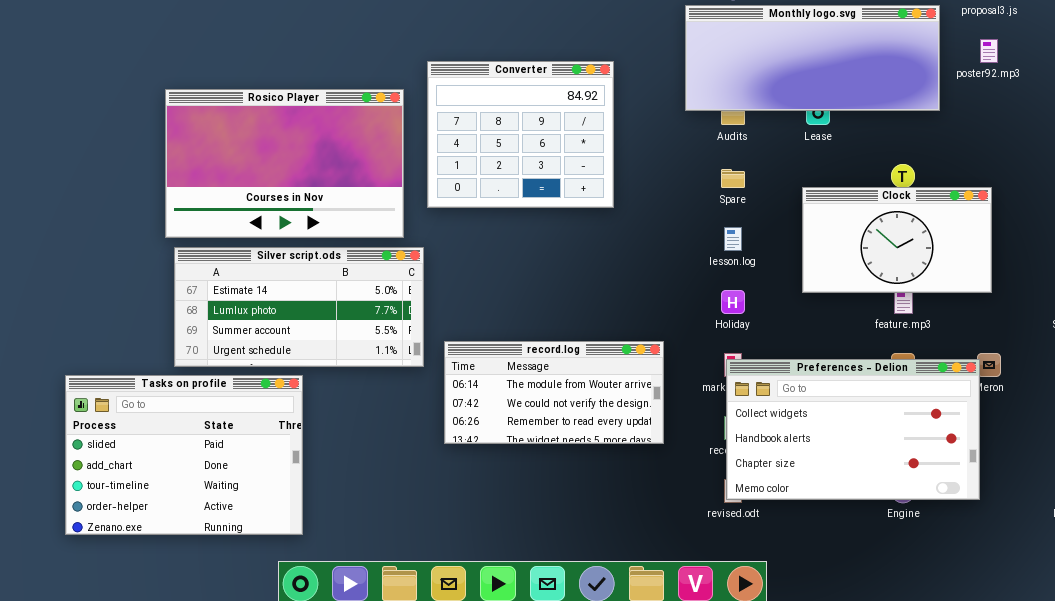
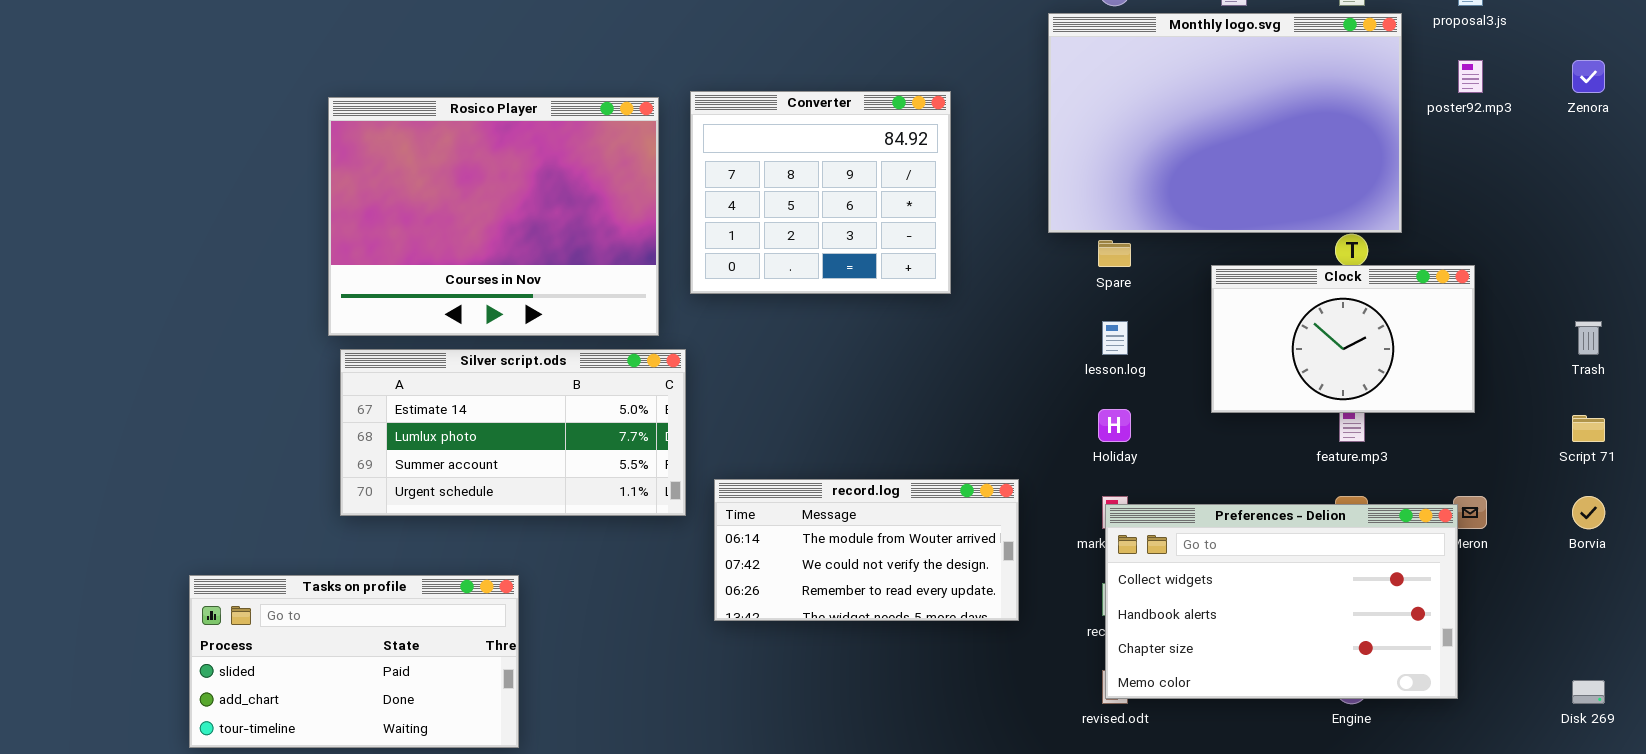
Monthly logo.svg: [685,5,940,111] -> [1048,13,1402,233], resized
Rosico Player: [165,89,404,238] -> [328,97,659,336], resized
Tasks on profile: [65,375,303,535] -> [189,575,519,748], resized

